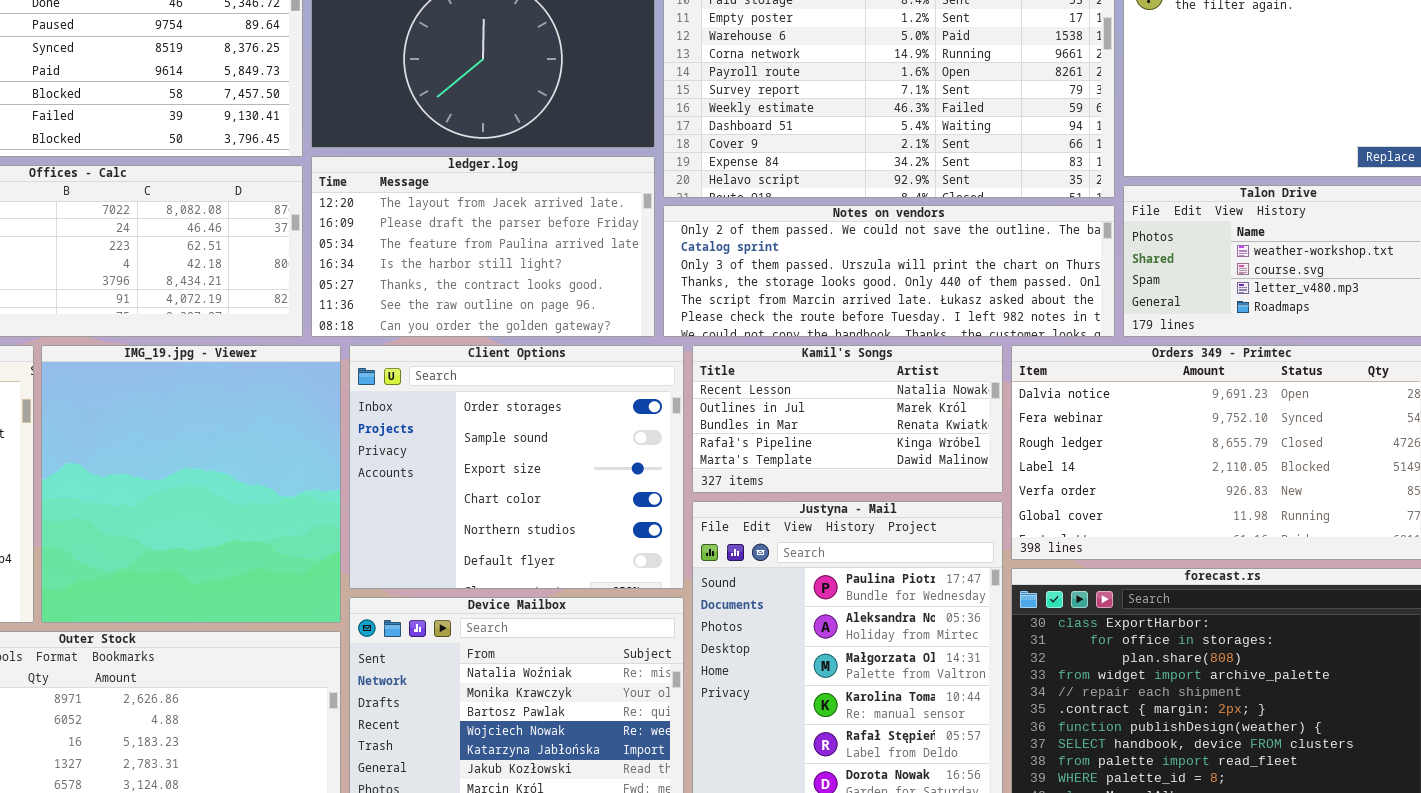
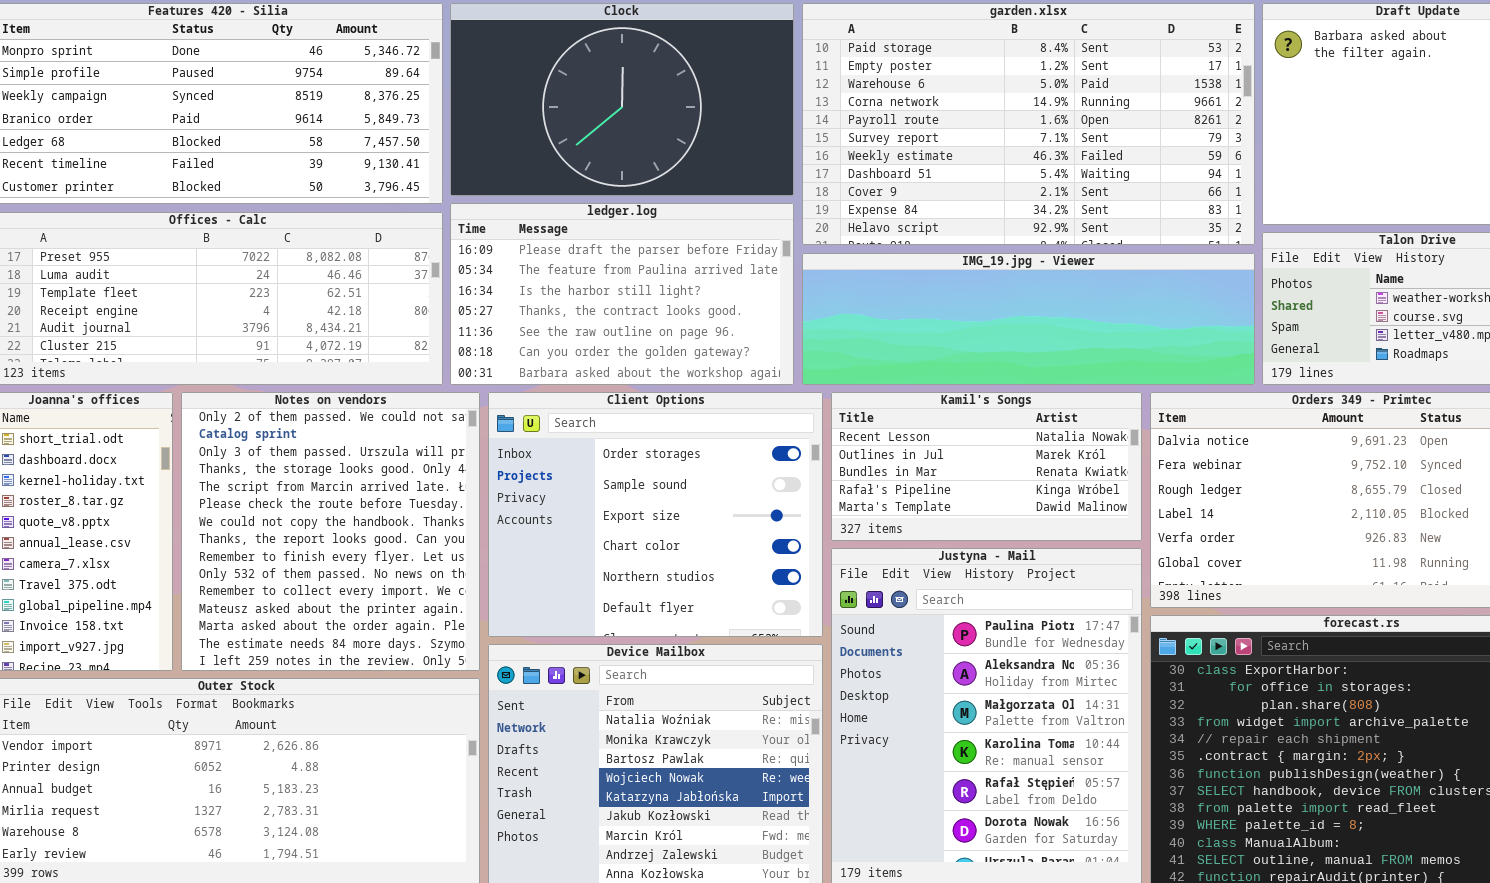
ledger.log: [311,156,655,337] -> [450,203,794,385], scrolled down 1 row
Notes on vendors: [663,205,1115,337] -> [181,392,480,671], moved, resized
IMG_19.jpg - Viewer: [41,345,341,623] -> [802,253,1255,385], moved, resized

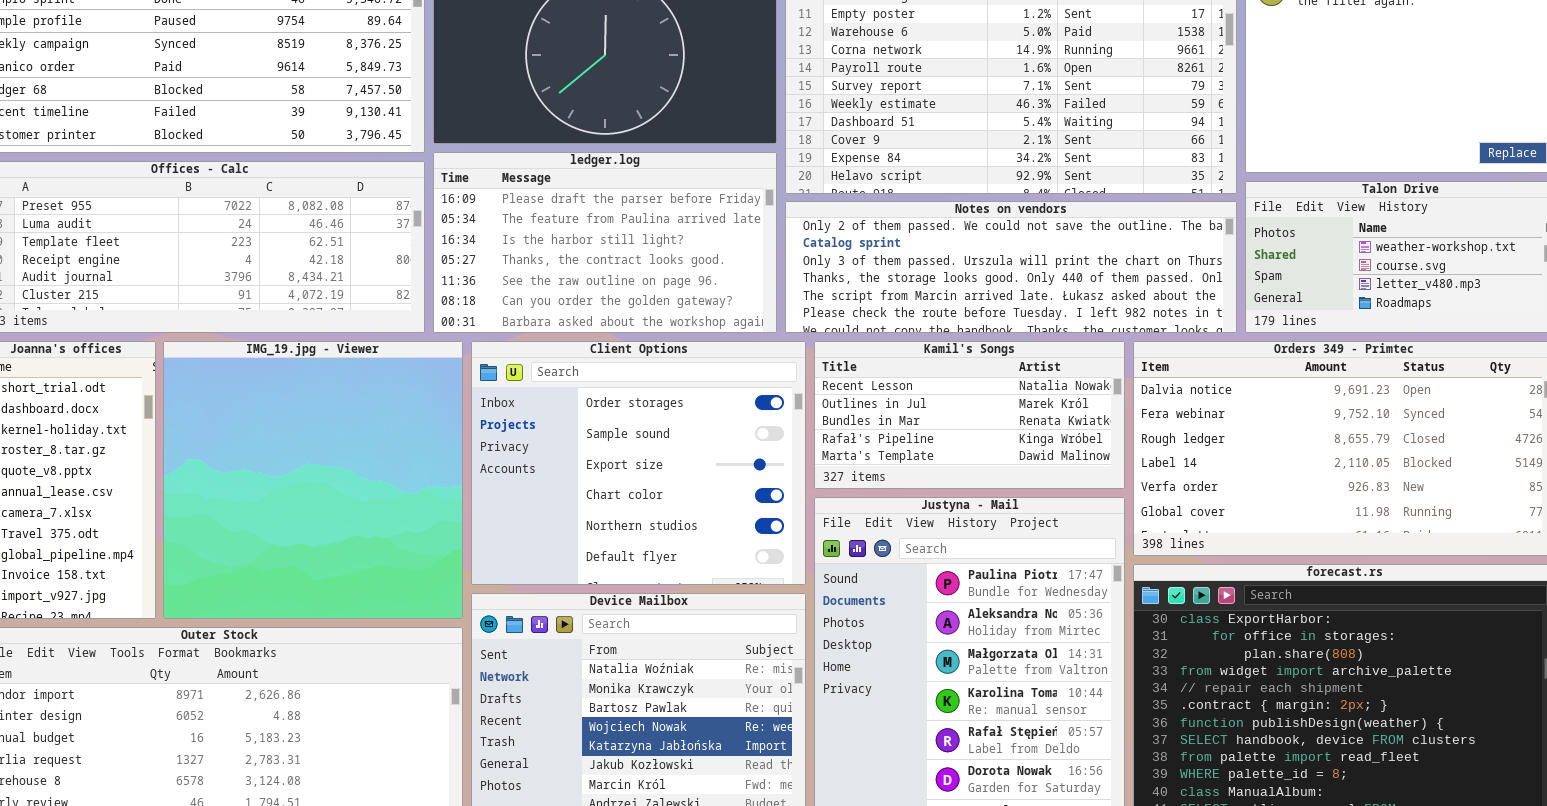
IMG_19.jpg - Viewer: [802,253,1255,385] -> [163,341,463,619], moved, resized
Notes on vendors: [181,392,480,671] -> [785,201,1237,333], moved, resized

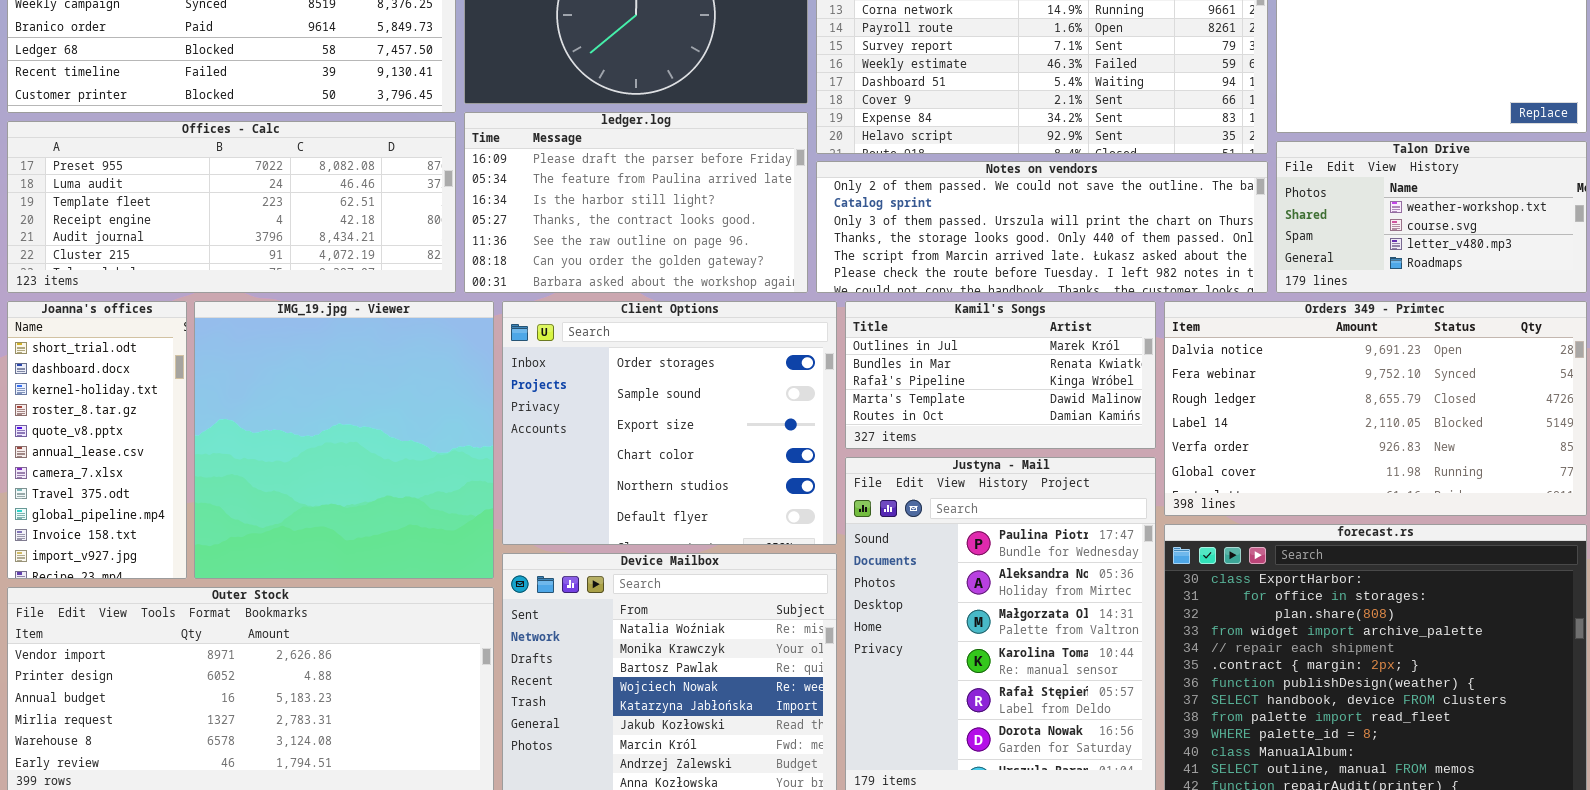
Kamil's Songs: [814,341,1125,489] -> [845,301,1156,449], scrolled down 1 row

